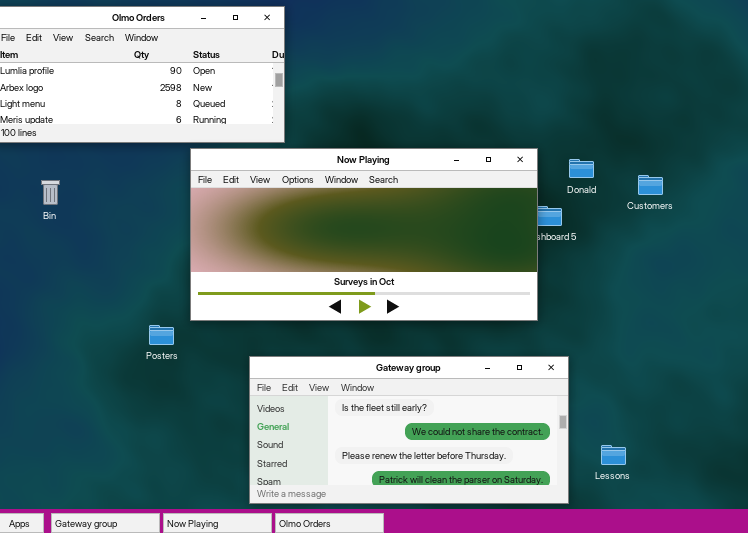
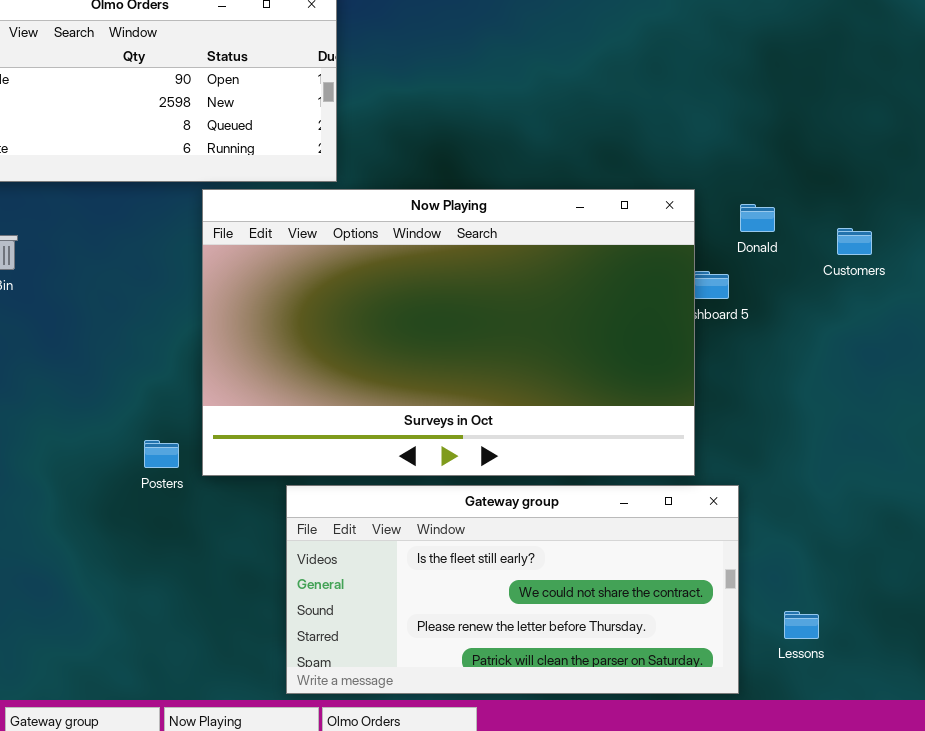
Now Playing: [190,148,538,321] -> [202,189,695,476], resized

